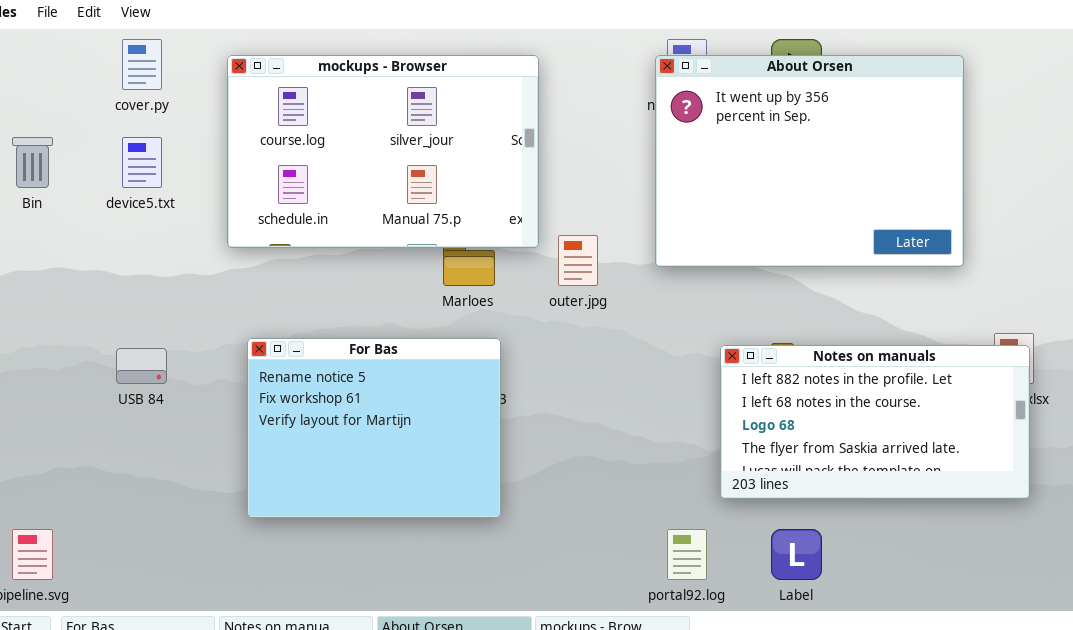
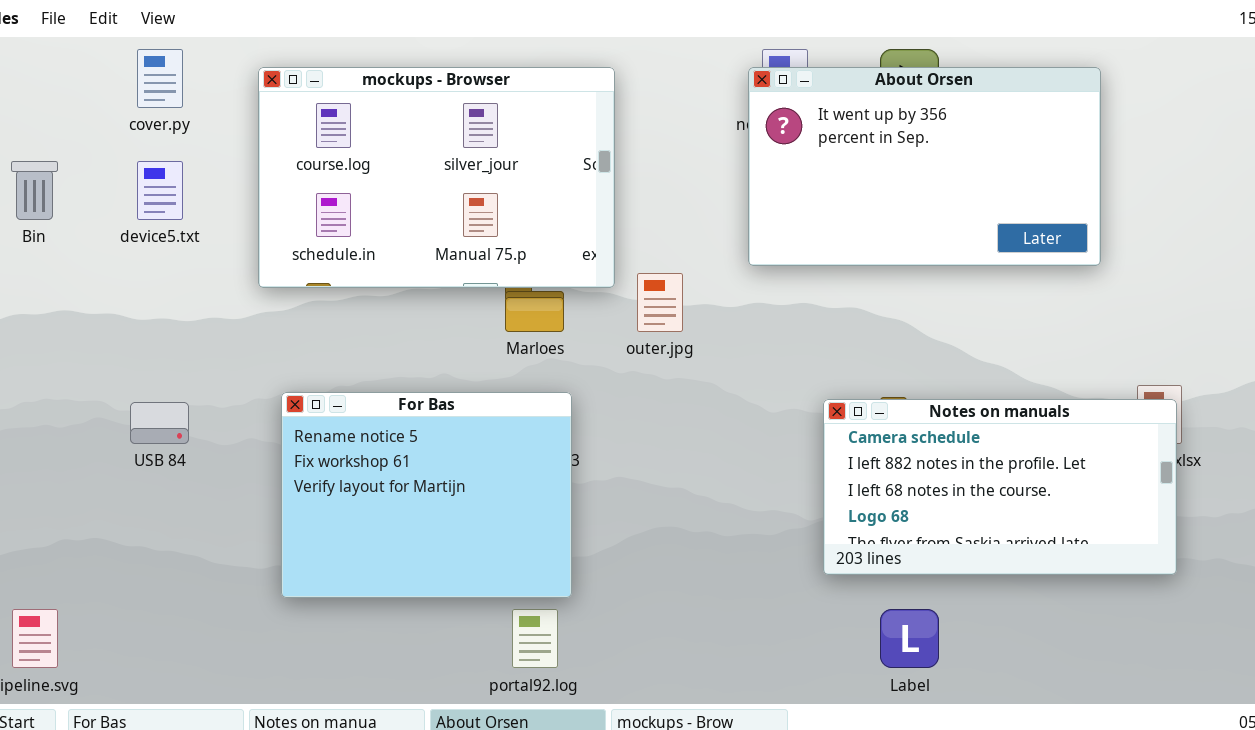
About Orsen: [655,55,964,267] -> [748,67,1101,266], resized
Notes on manuals: [720,345,1030,499] -> [823,399,1177,575], scrolled up 1 row
portal92.log: [667,529,707,580] -> [512,609,558,668], moved

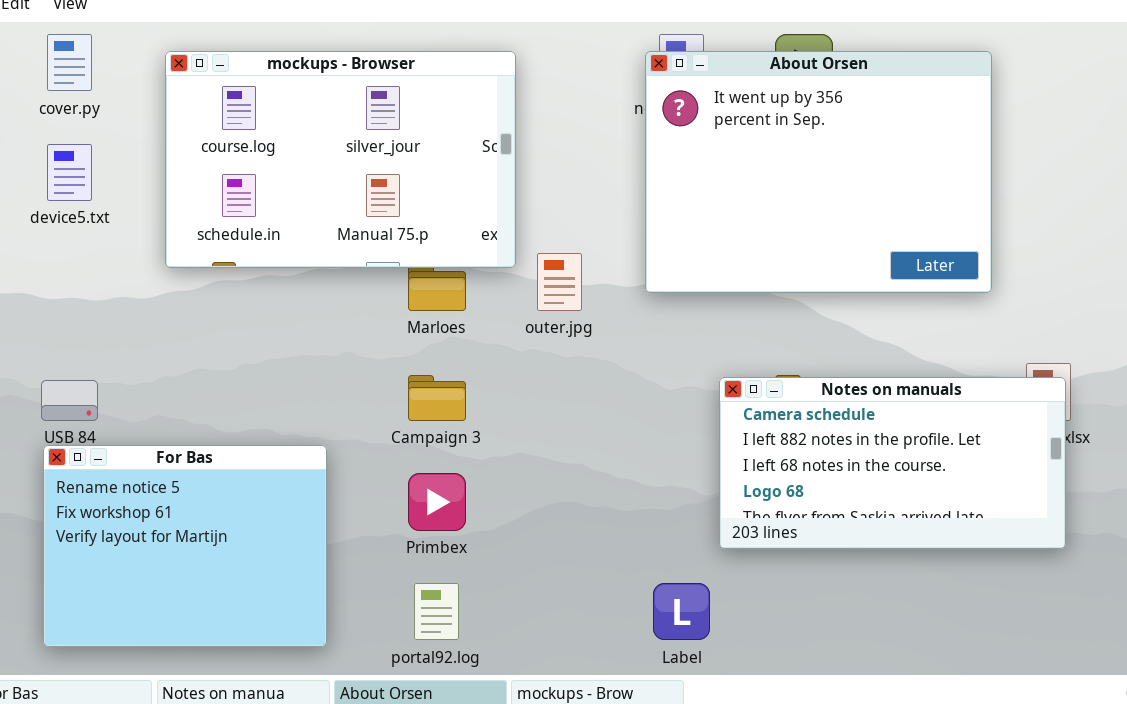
About Orsen: [748,67,1101,266] -> [645,51,992,293], resized
For Bas: [281,392,572,598] -> [43,445,327,647], moved
Label: [880,609,939,668] -> [653,583,710,640], moved

